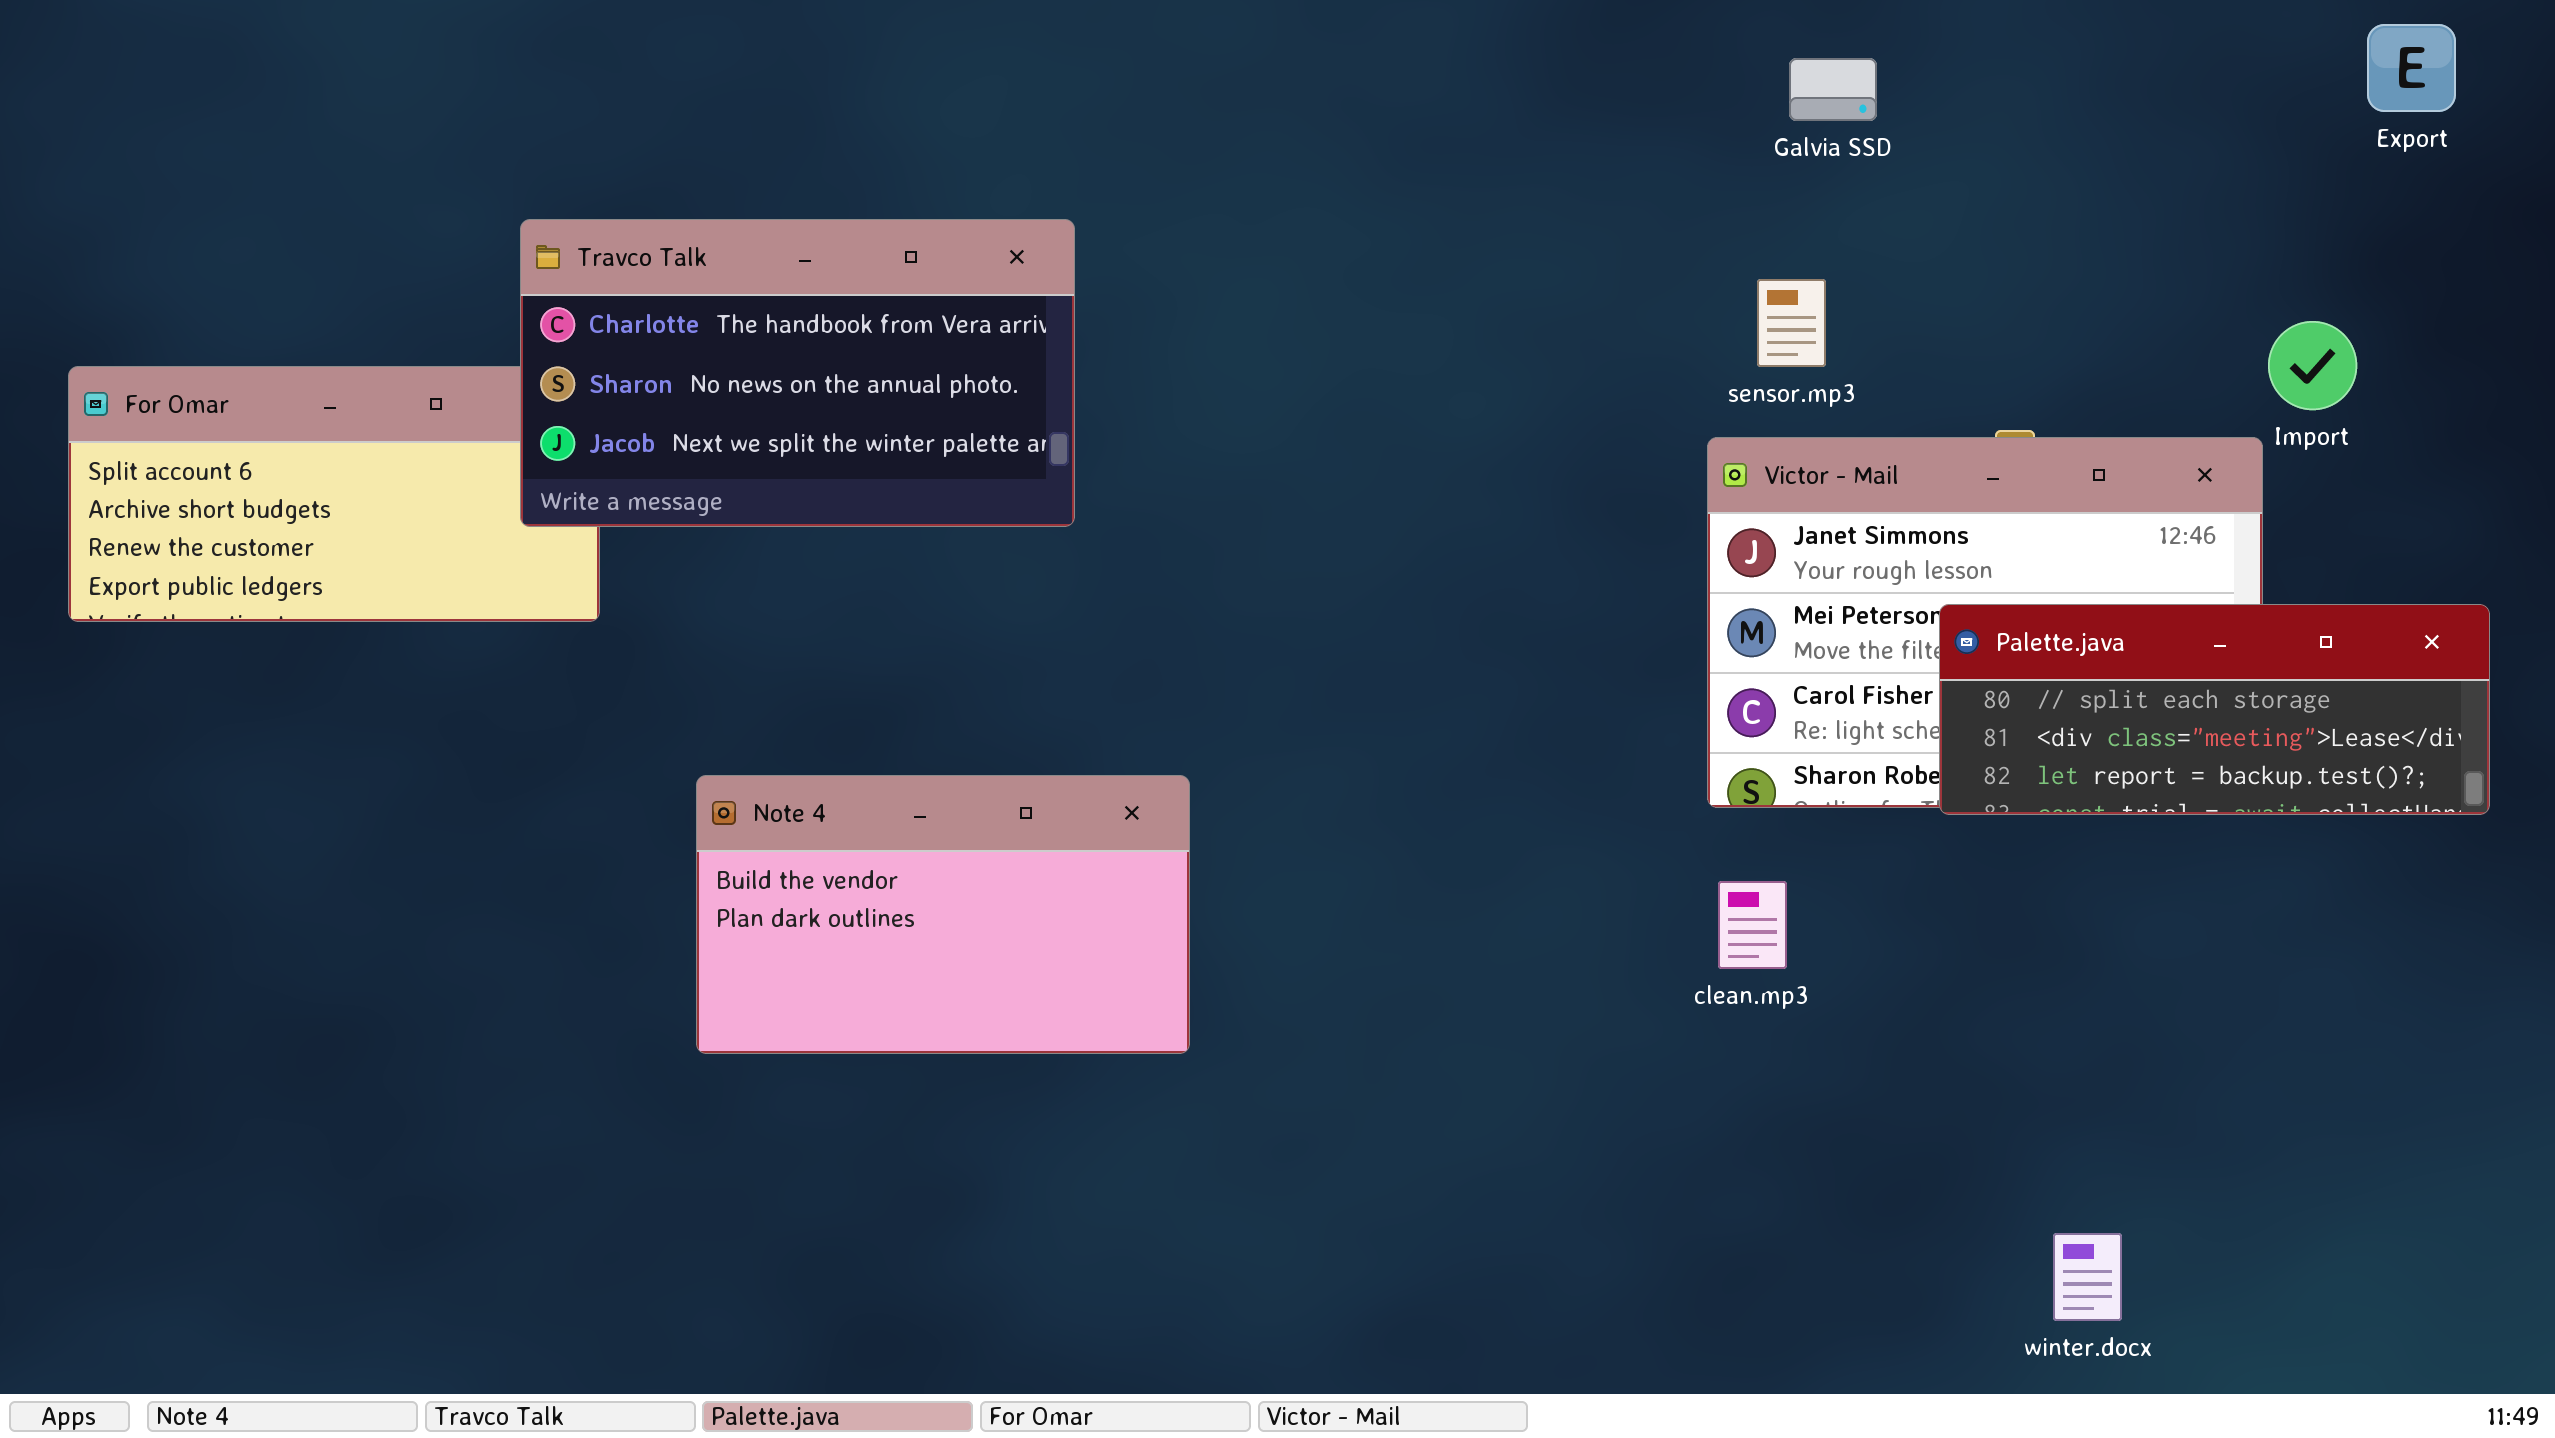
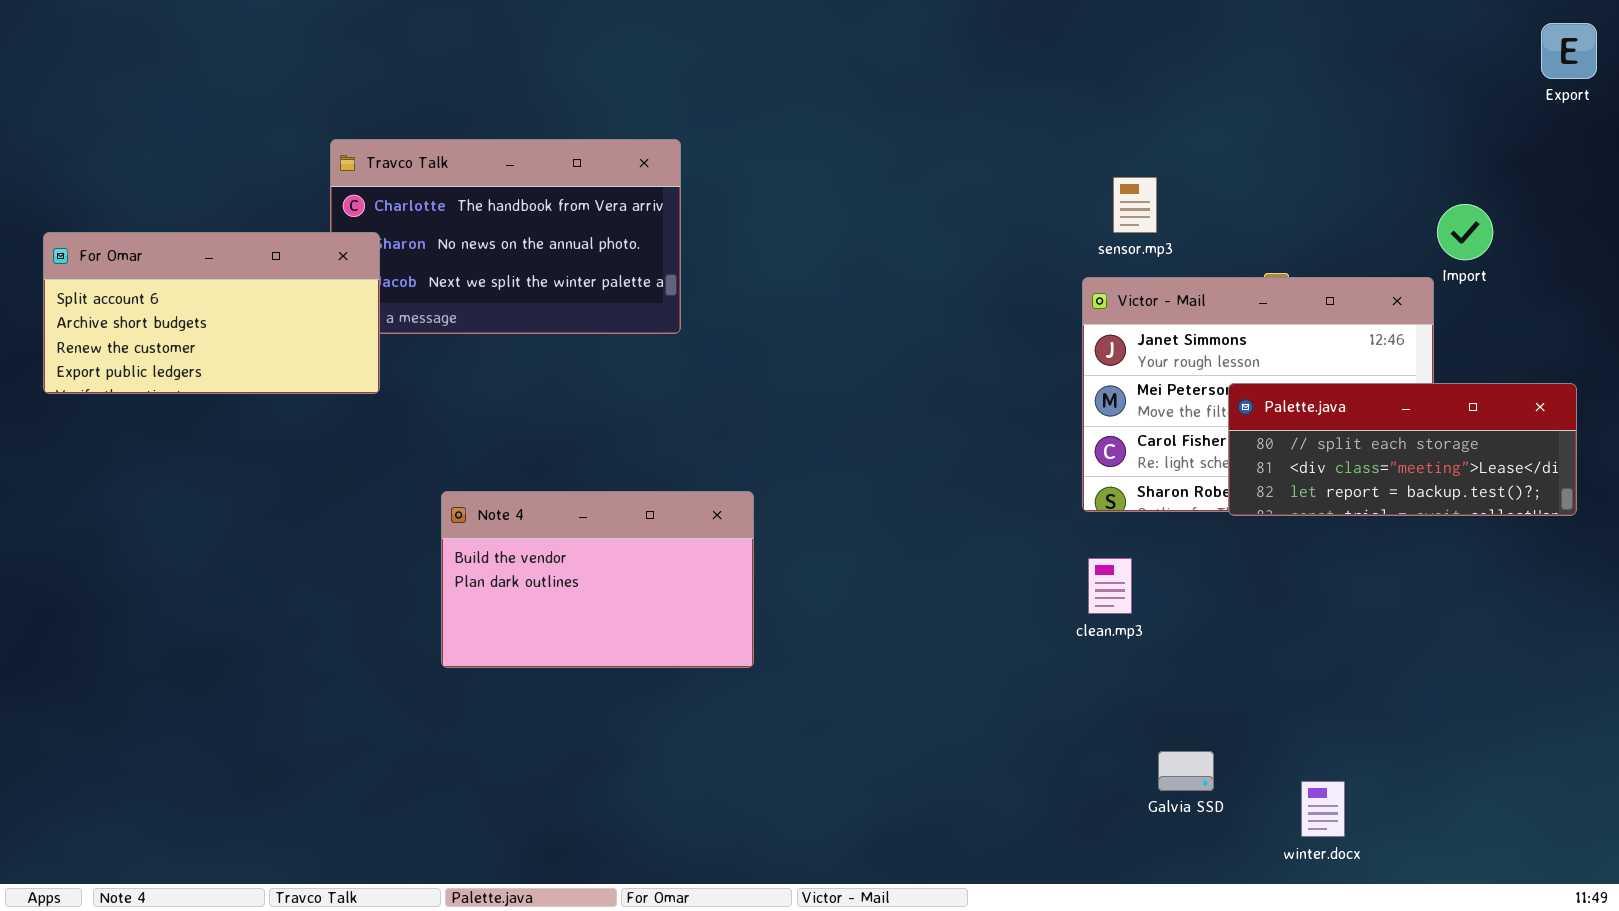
Export: [2367,24,2456,112] -> [1541,23,1597,79], moved
Galvia SSD: [1789,58,1877,121] -> [1158,751,1214,791], moved
For Omar: [68,366,600,622] -> [43,232,380,394], raised

